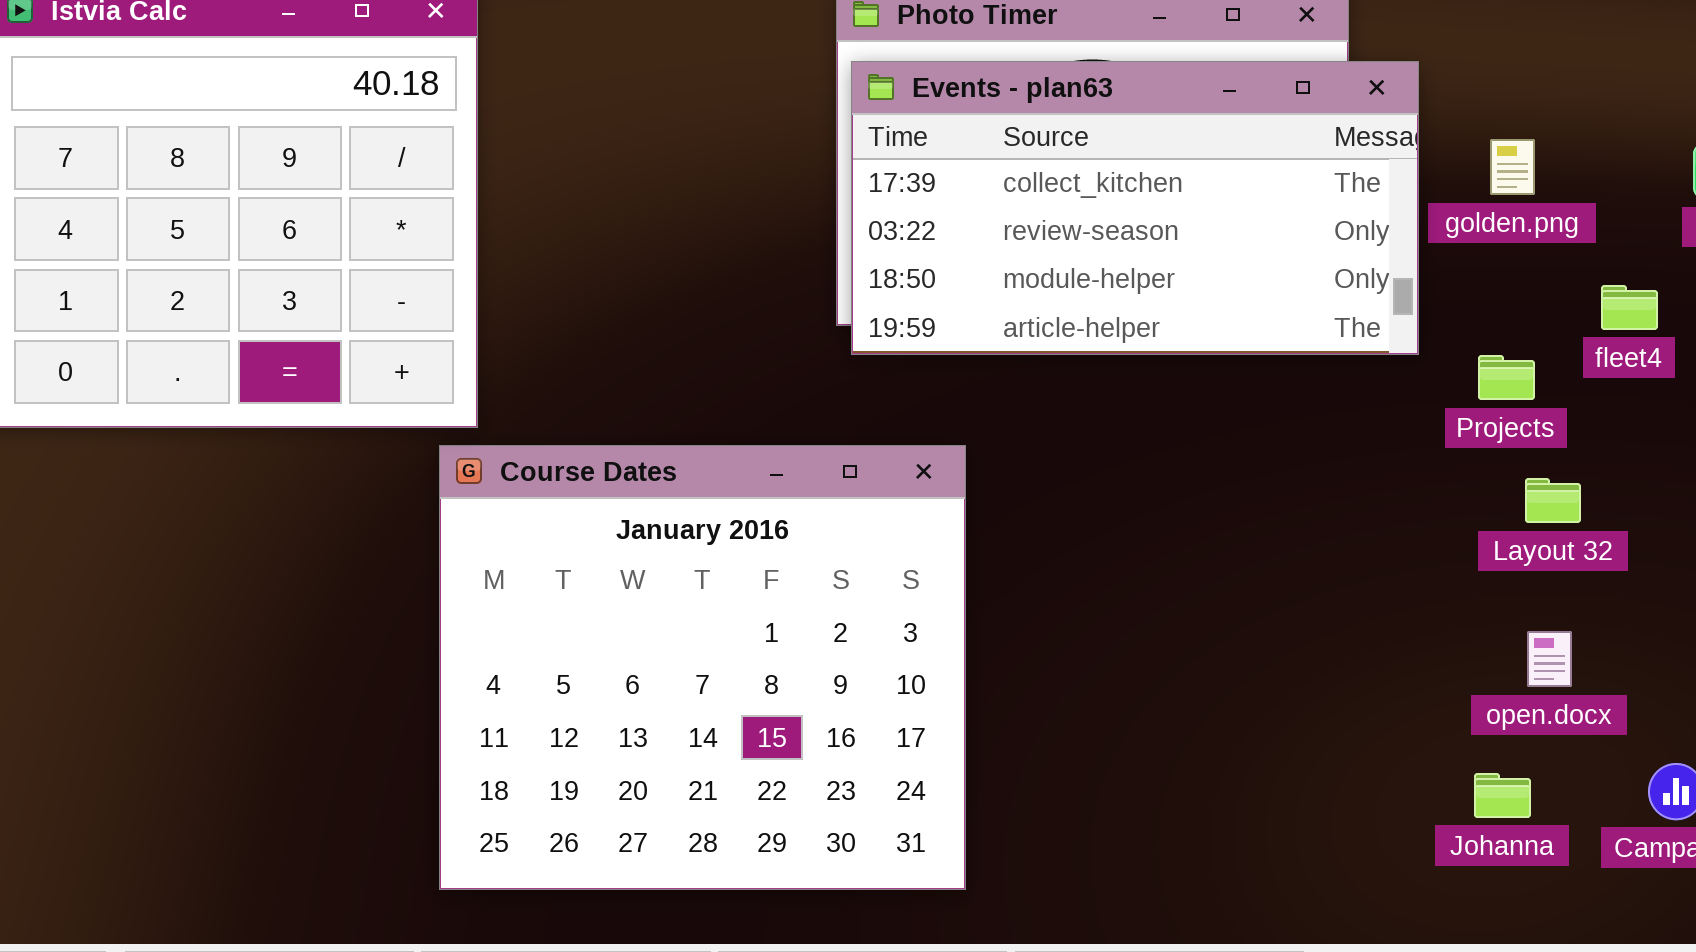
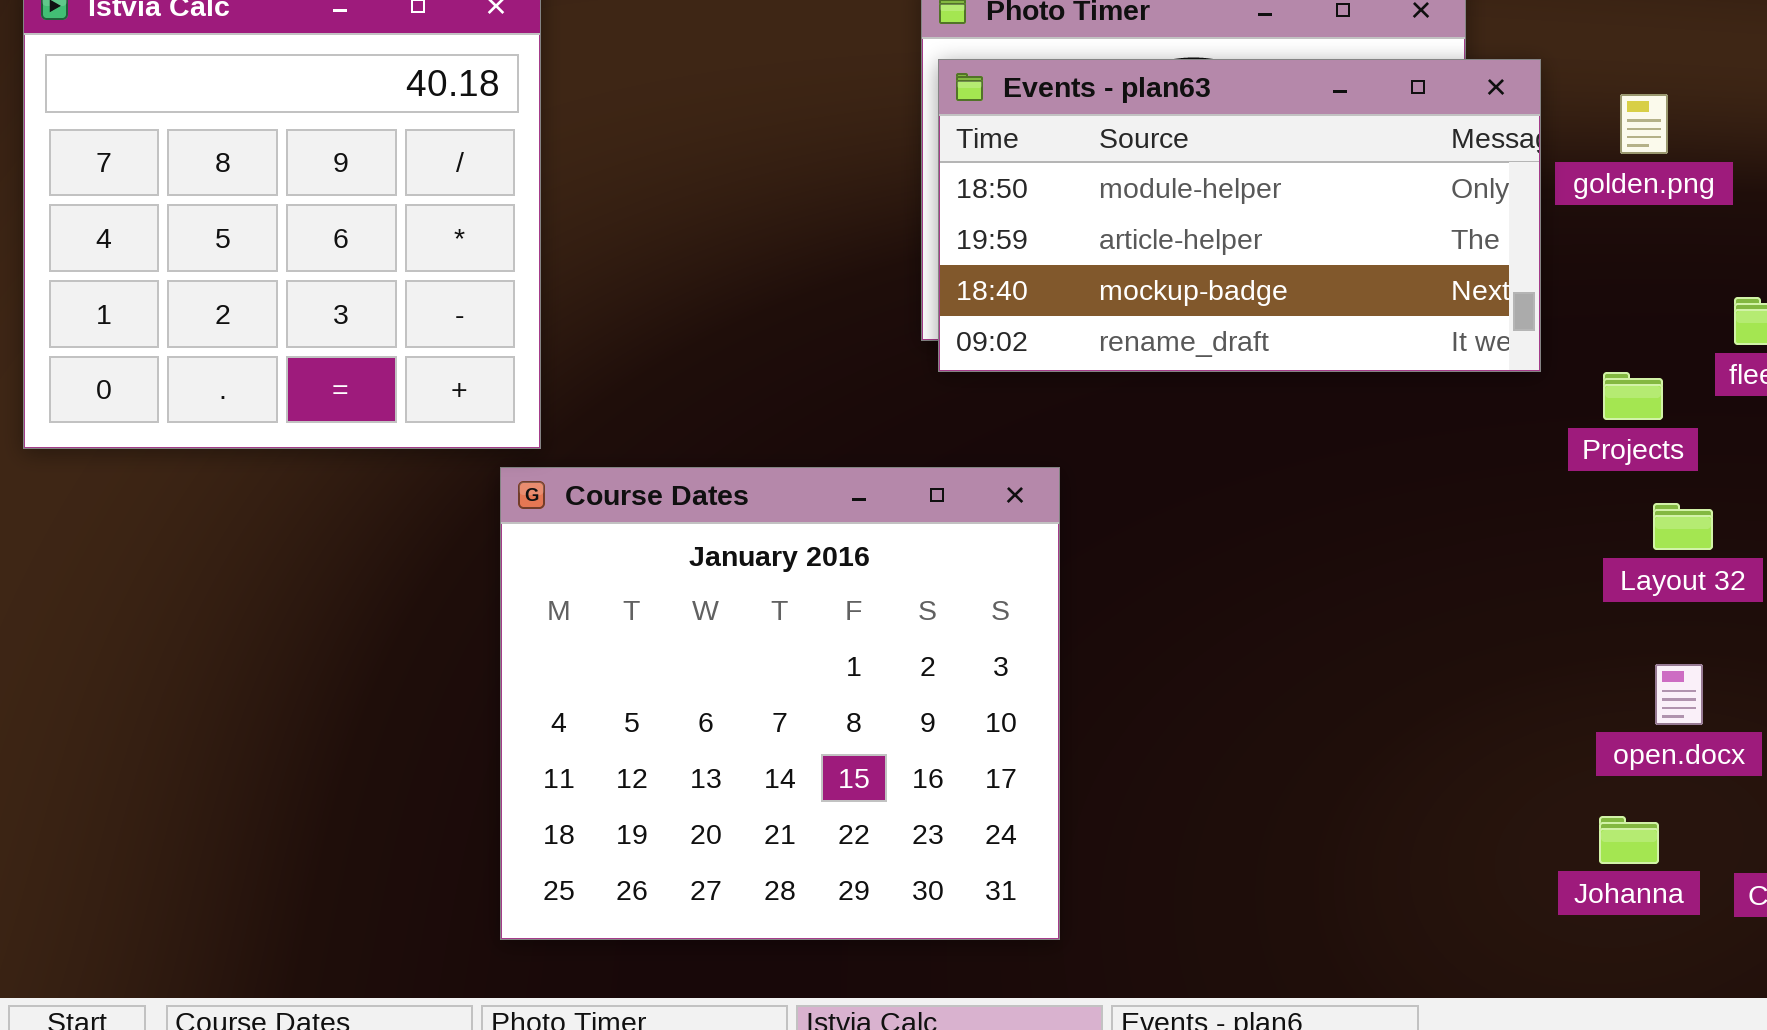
Events - plan63: [851,61,1419,355] -> [938,59,1541,372], scrolled down 2 rows
golden.png: [1490,139,1535,195] -> [1620,94,1668,154], moved

